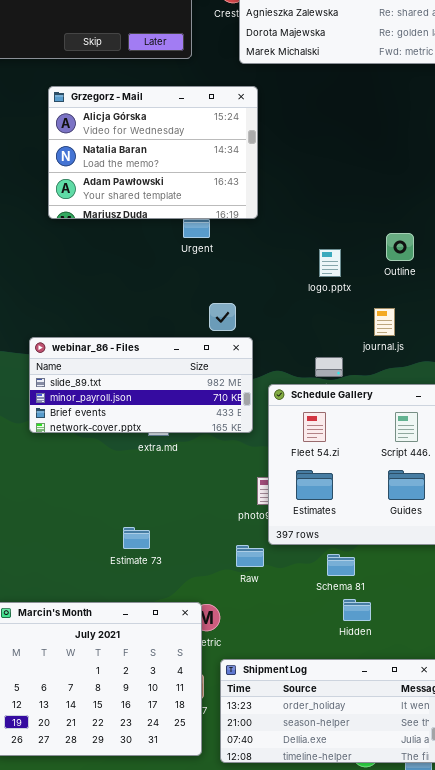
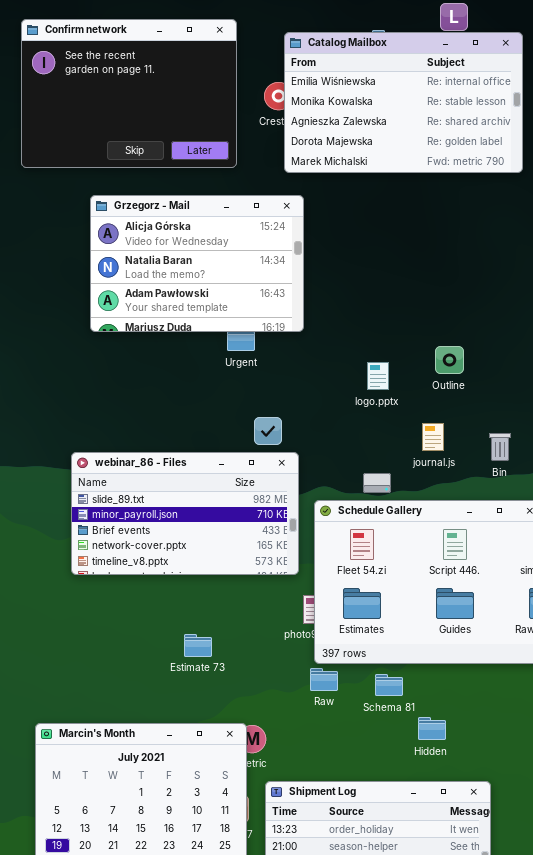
webinar_86 - Files: [29,337,253,433] -> [71,452,299,575], resized
Estimate 73: [123,527,150,549] -> [184,634,212,657], moved
Raw: [236,545,264,567] -> [310,668,338,691], moved
Hidden: [343,599,371,621] -> [418,717,446,740], moved

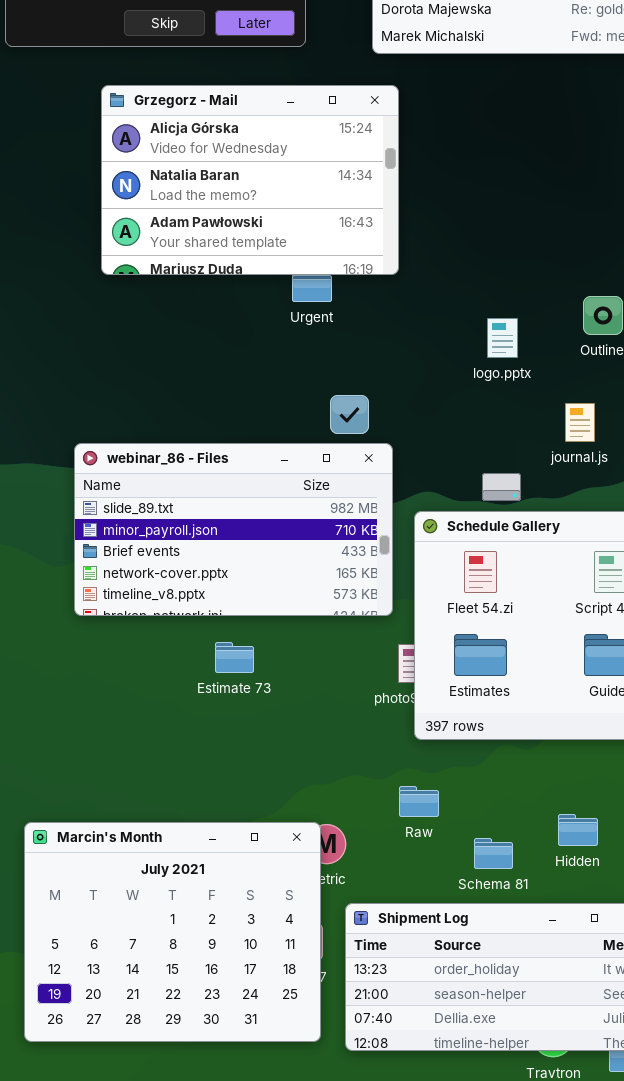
Estimate 73: [184,634,212,657] -> [215,642,254,673], moved
Raw: [310,668,338,691] -> [399,786,439,817], moved
Schema 81: [375,674,403,696] -> [474,838,513,869], moved

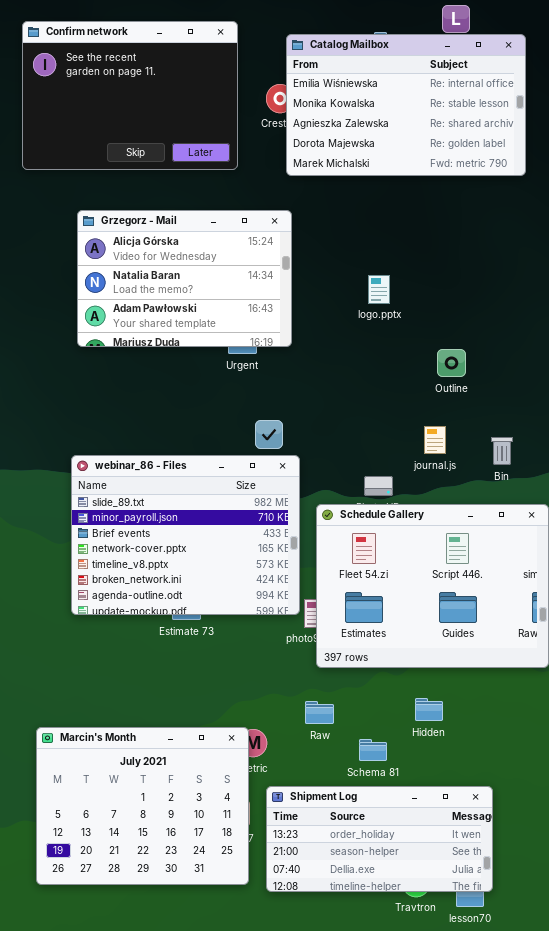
Grzegorz - Mail: [101,85,399,275] -> [77,210,292,347], moved
logo.pptx: [487,318,518,358] -> [368,275,390,304], moved
webinar_86 - Files: [74,443,393,616] -> [71,455,300,615], resized
Hidden: [558,814,598,846] -> [415,698,443,721], moved

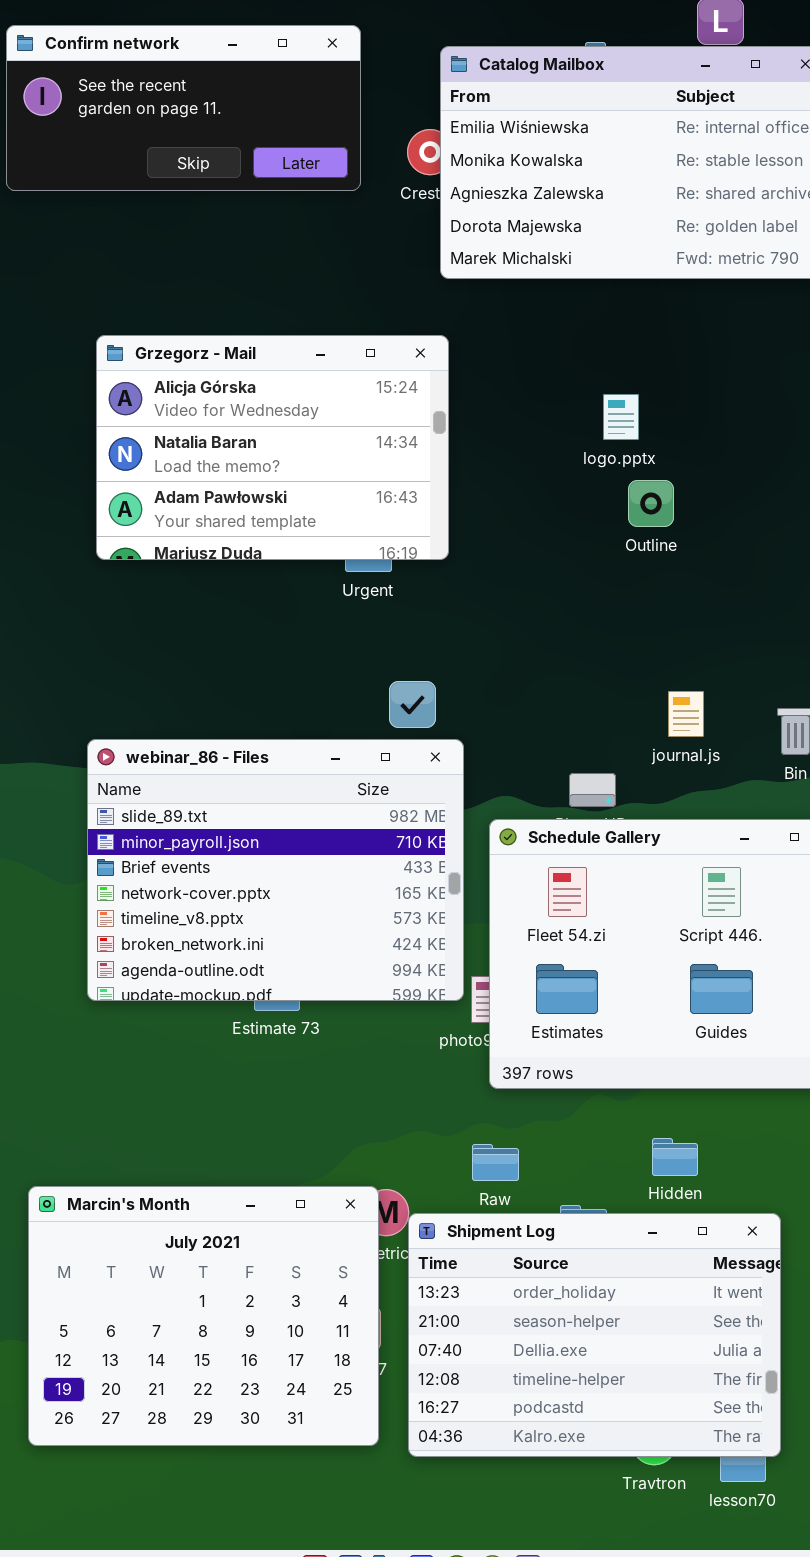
Confirm network: [22,21,238,170] -> [6,25,361,191], resized
logo.pptx: [368,275,390,304] -> [603,394,639,440], moved
Outline: [437,349,466,377] -> [628,480,674,527], moved
Shipment Log: [266,786,493,892] -> [408,1213,781,1457], resized

